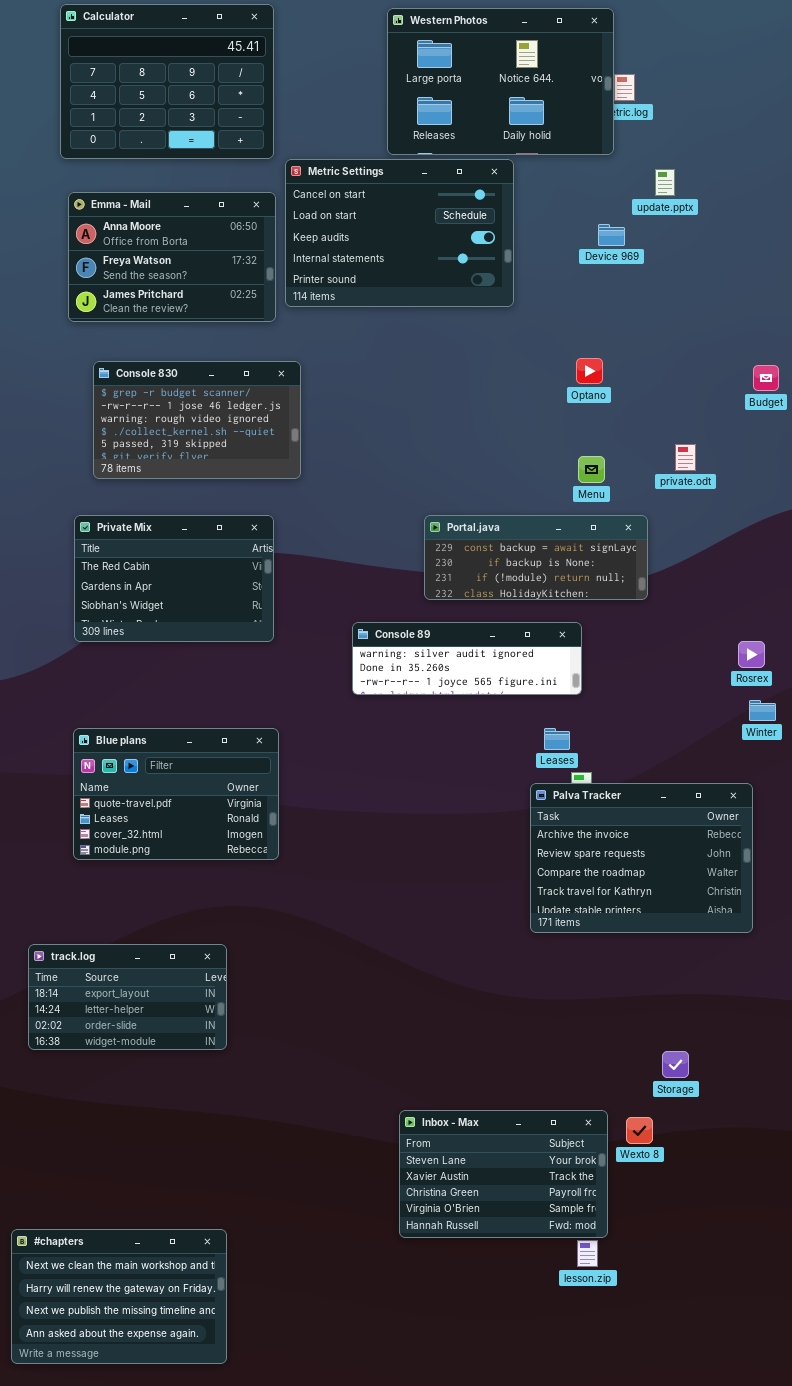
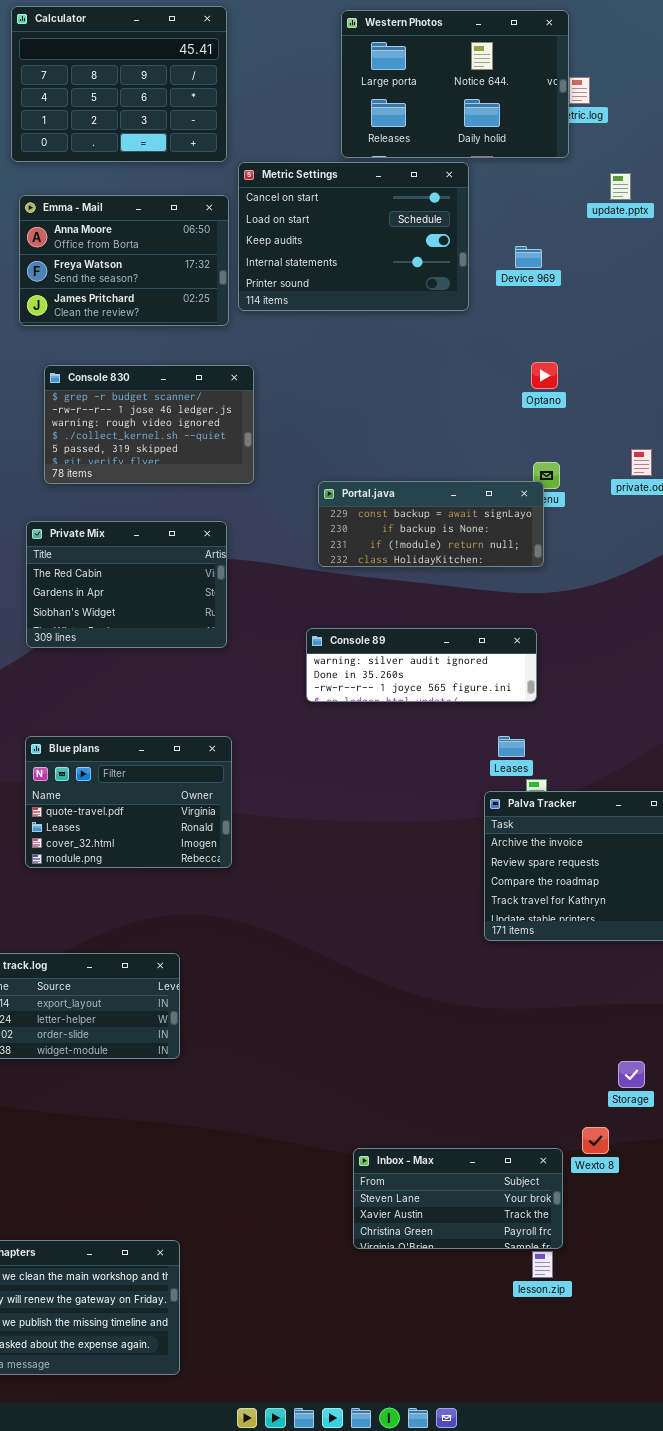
Device 969: [598,224,625,246] -> [515,246,542,268], moved
Portal.java: [424,515,648,600] -> [318,481,544,567], moved
Inbox - Max: [399,1110,608,1238] -> [353,1148,563,1249], resized

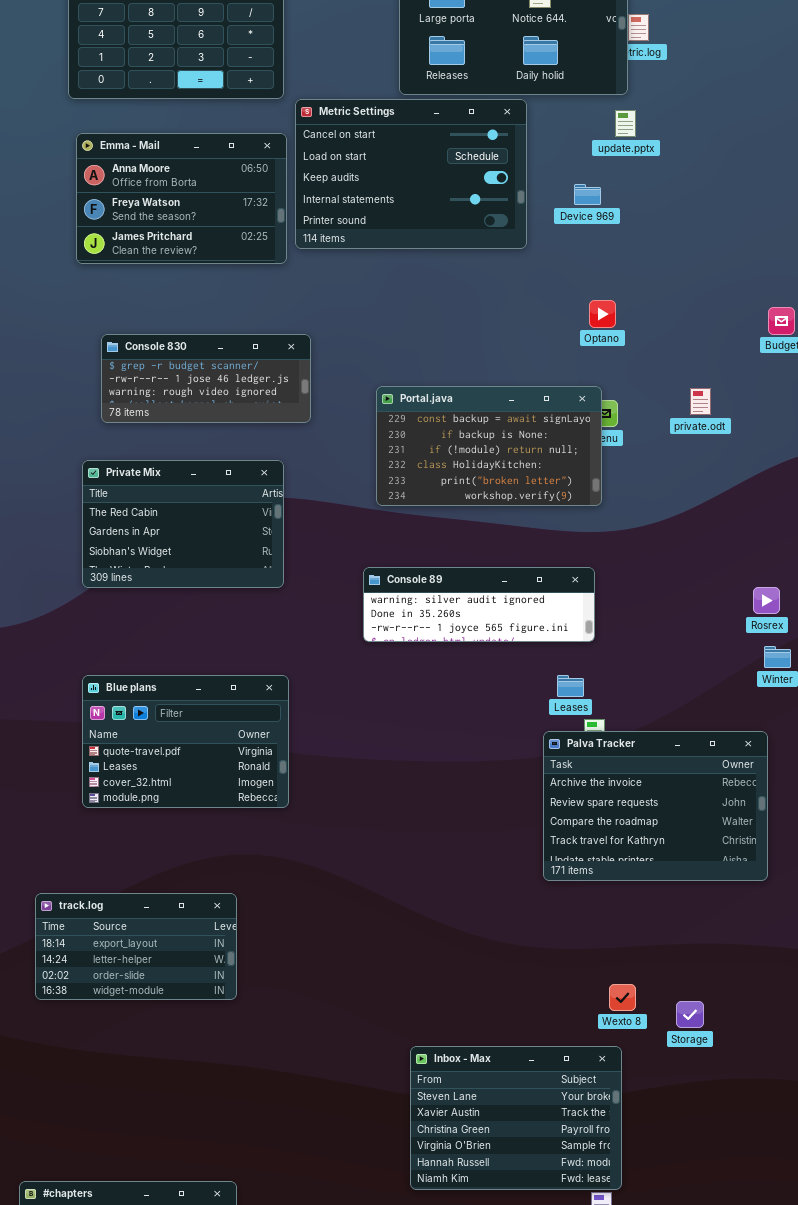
update.pptx: [610,173,631,200] -> [615,110,636,137], moved
Console 830: [44,365,254,484] -> [101,334,311,423], resized
Portal.java: [318,481,544,567] -> [376,386,602,506], resized
Wexto 8: [582,1127,609,1154] -> [609,984,636,1011], moved
Inbox - Max: [353,1148,563,1249] -> [410,1046,622,1190], resized

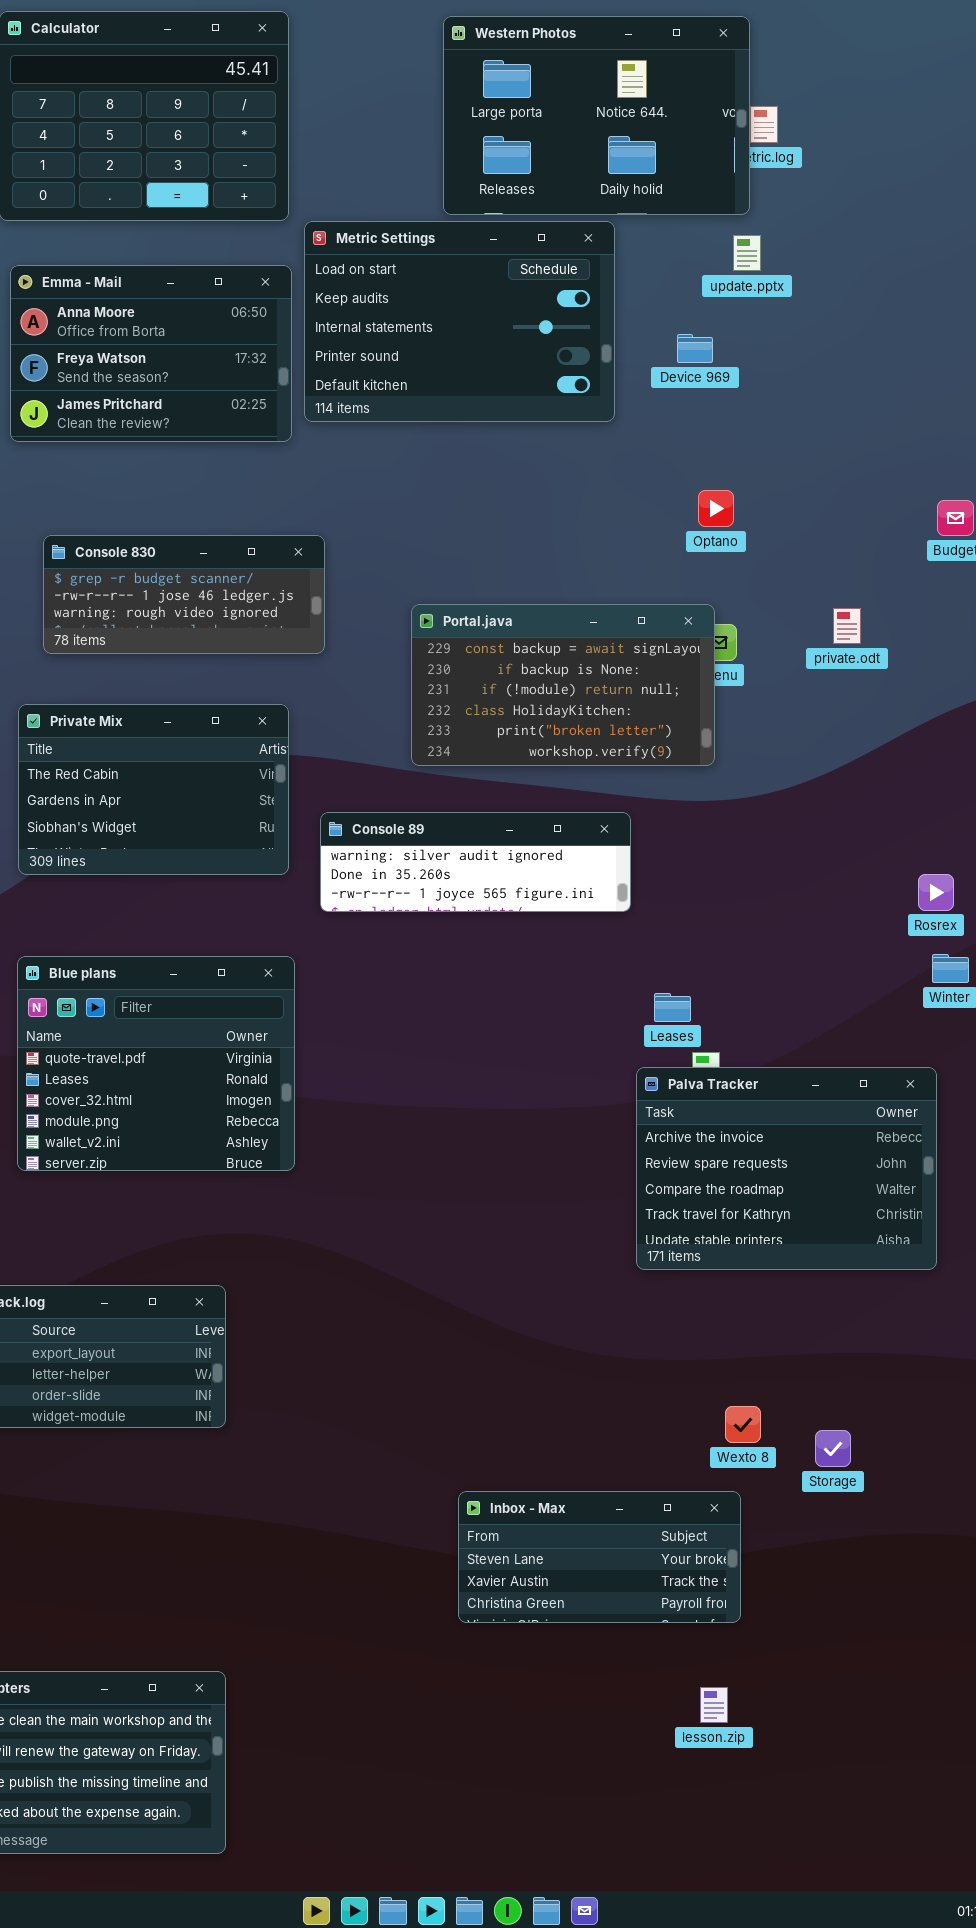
Metric Settings: [295,99,527,249] -> [304,221,615,422], scrolled down 1 row
Console 89: [363,567,595,642] -> [320,812,631,912], moved
Blue plans: [82,675,289,808] -> [17,956,295,1171], resized
Inbox - Max: [410,1046,622,1190] -> [458,1491,741,1623], resized

